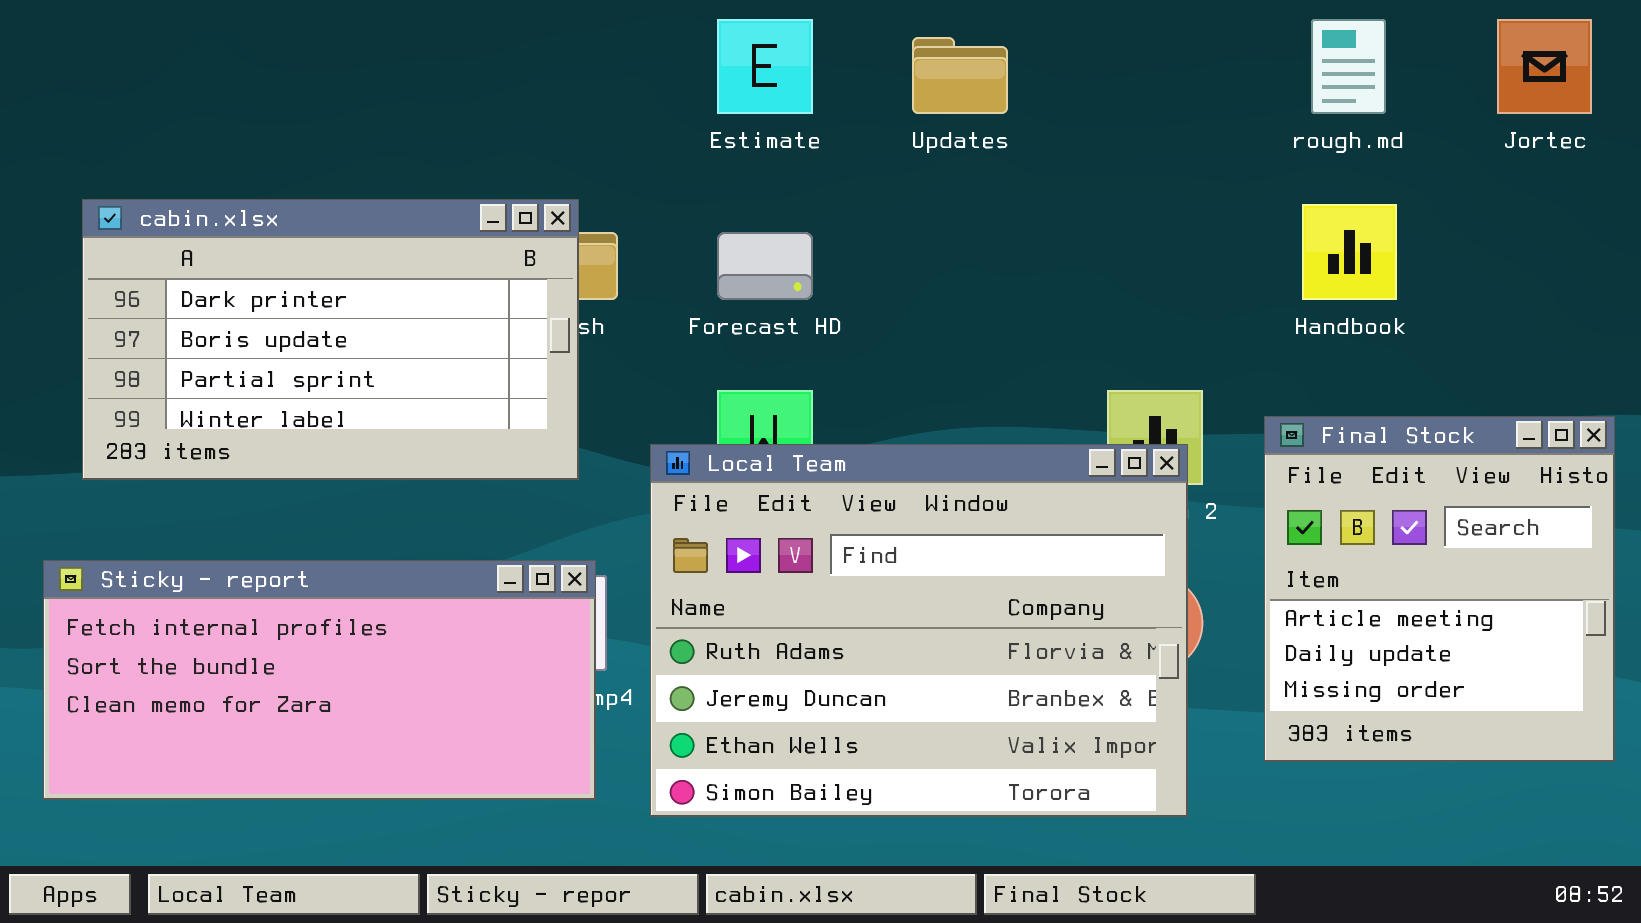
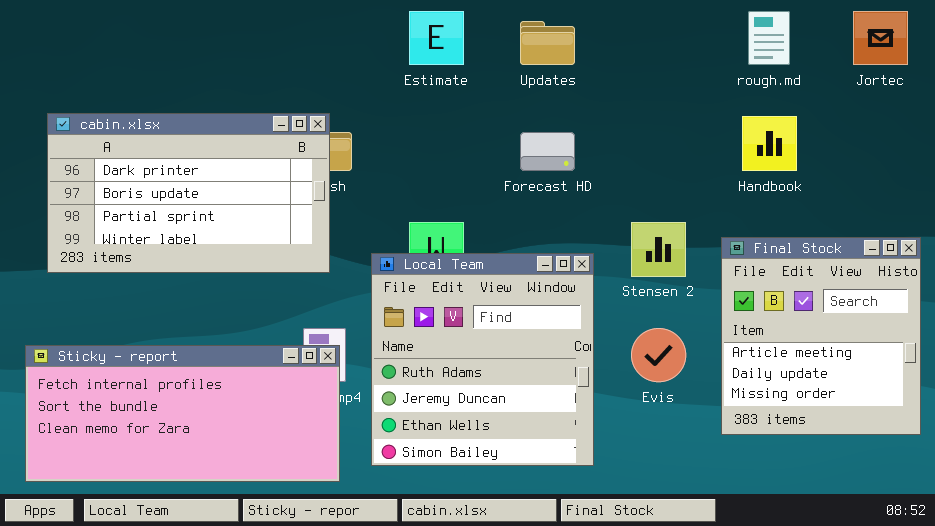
Forecast HD: [717,232,813,300] -> [520,132,575,171], moved
Local Team: [650,444,1188,817] -> [371,253,594,466], resized
Sticky - report: [43,560,596,800] -> [25,345,340,482], moved

